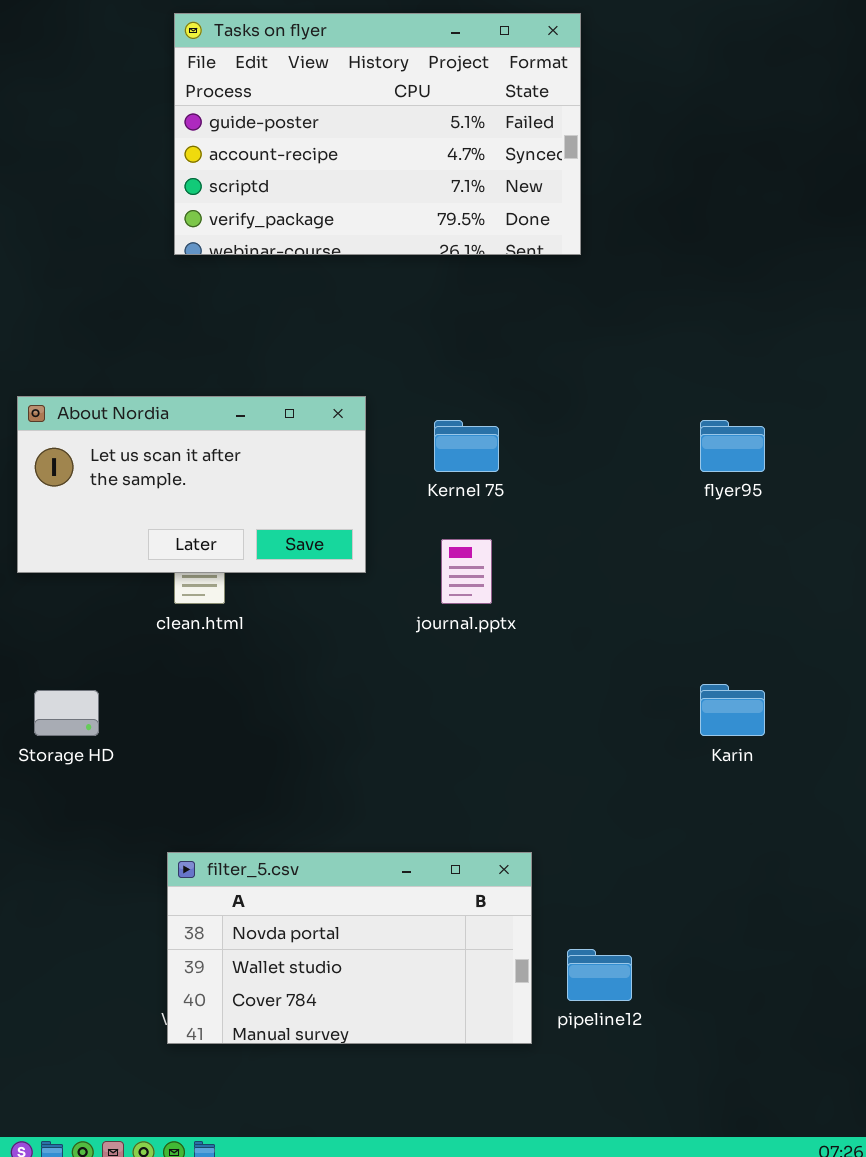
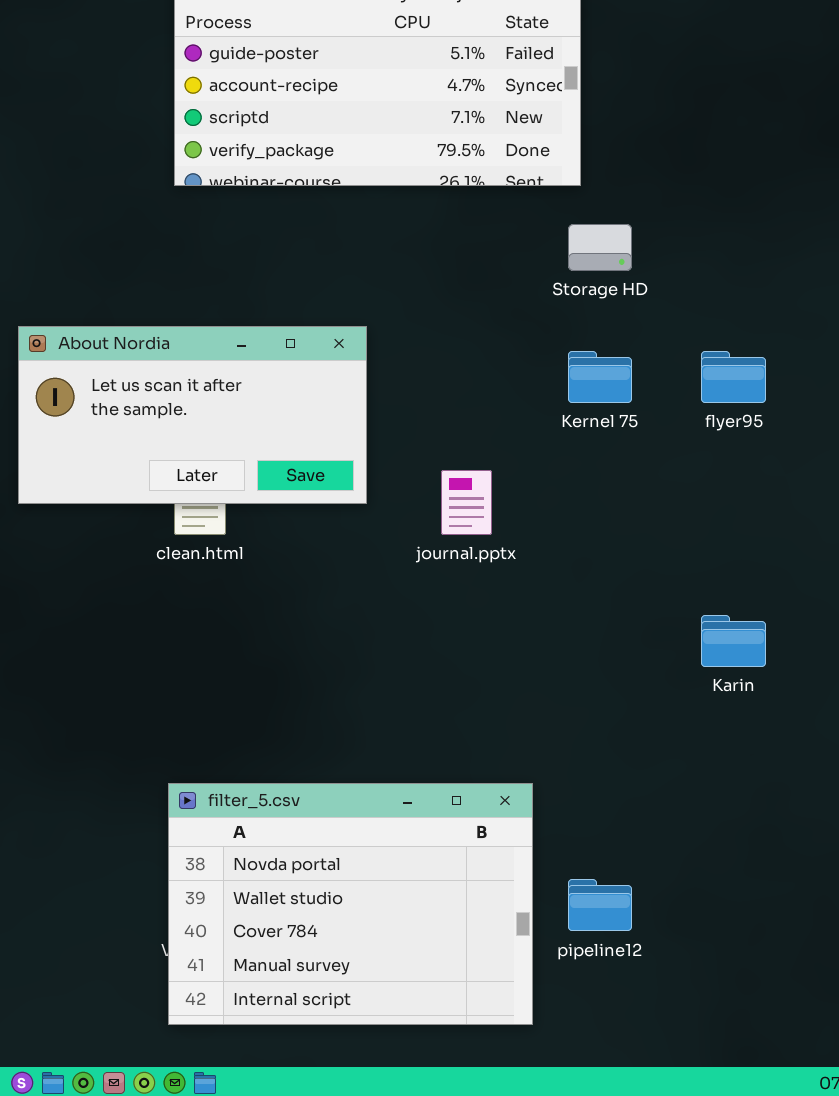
Kernel 75: [434,420,499,472] -> [568,351,632,403], moved
Storage HD: [34,690,99,736] -> [568,224,632,271], moved
filter_5.csv: [167,852,532,1044] -> [168,783,533,1025], resized

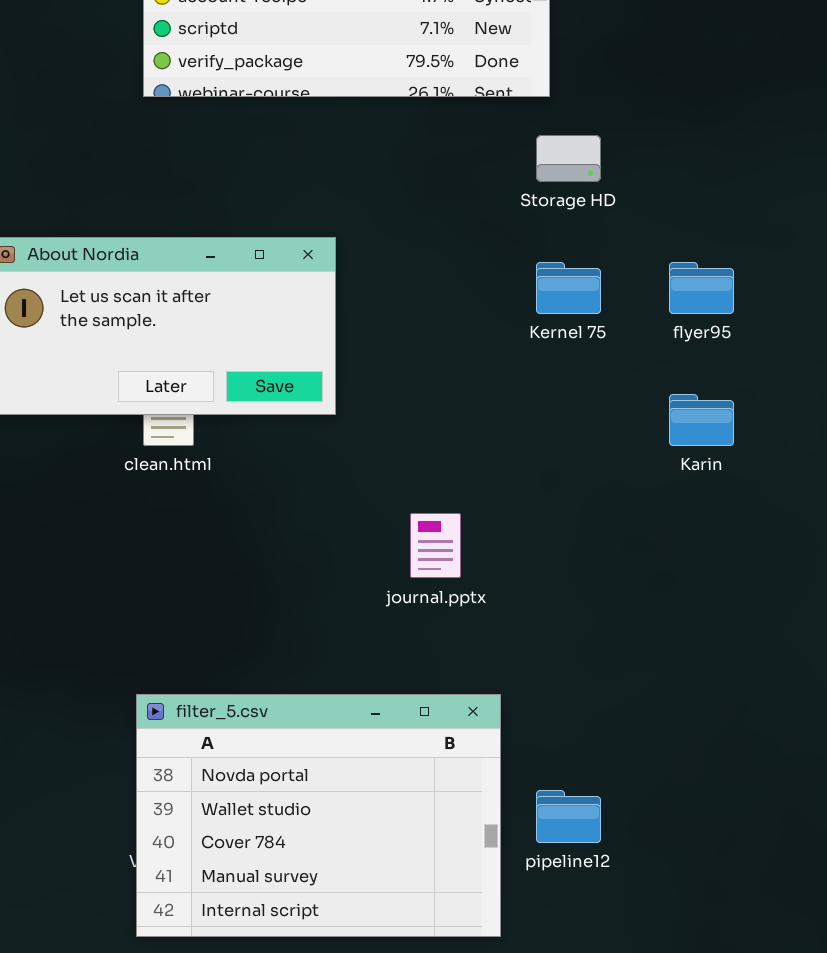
journal.pptx: [441,470,492,535] -> [410,513,461,578], moved
Karin: [701,615,766,667] -> [669,394,734,446], moved

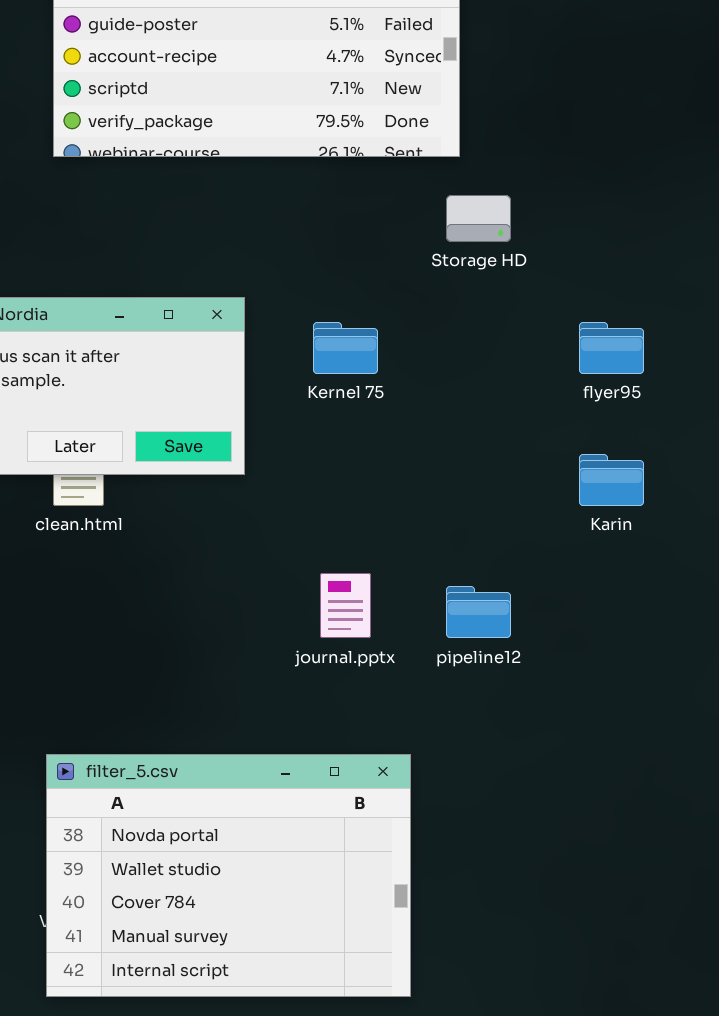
Kernel 75: [536,262,601,314] -> [313,322,378,374], moved
pipeline12: [536,790,601,843] -> [446,586,511,638], moved

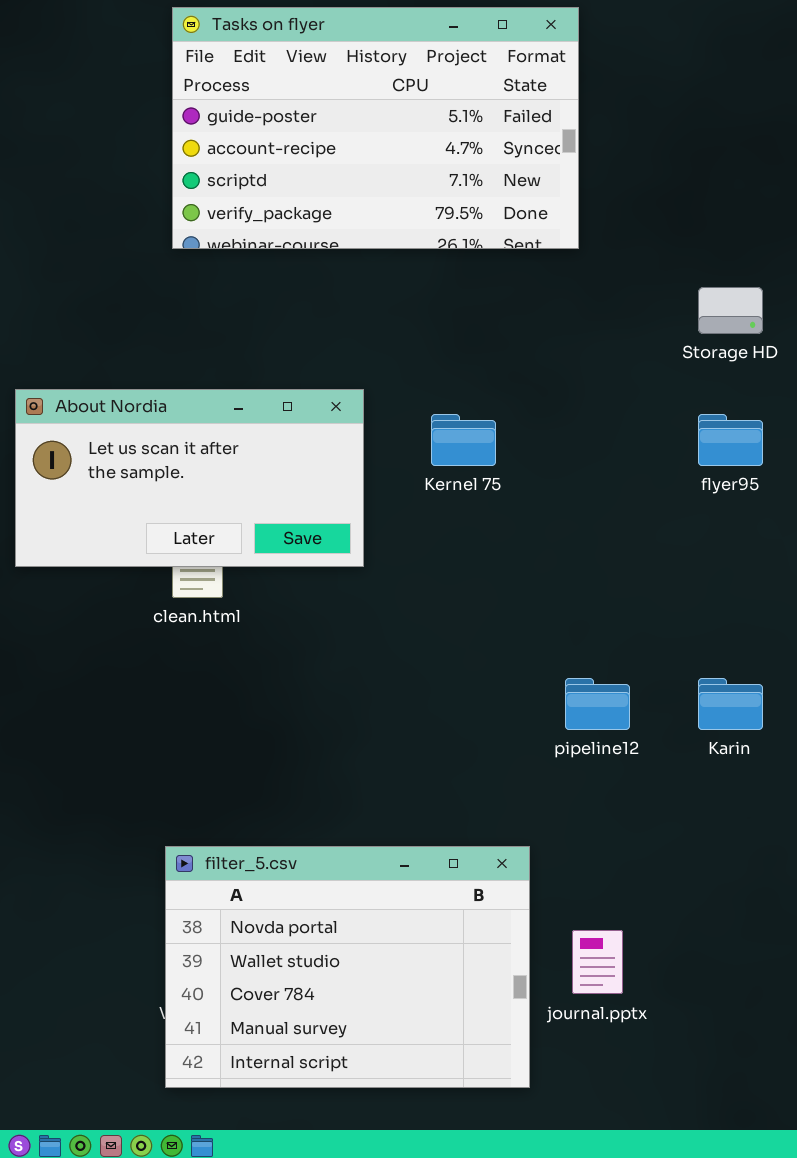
Storage HD: [446,195,511,242] -> [698,287,763,334], moved
Karin: [579,454,644,506] -> [698,678,763,730], moved
journal.pptx: [320,573,371,638] -> [572,930,623,994], moved

